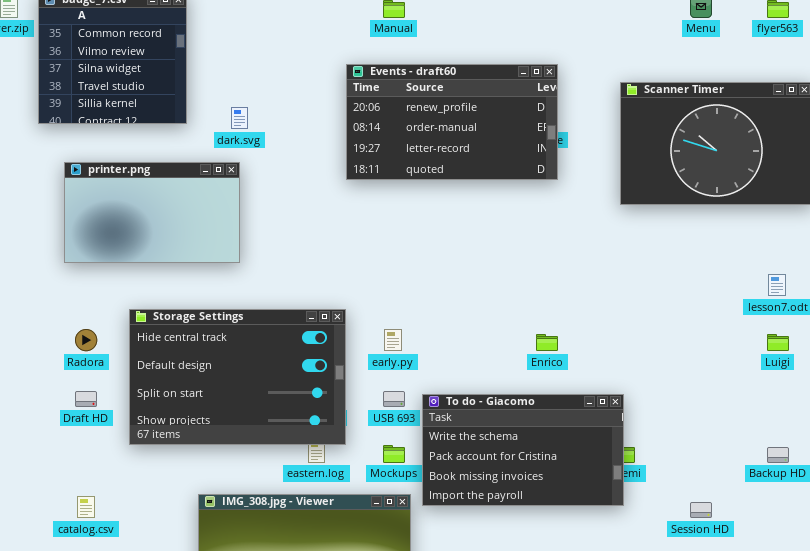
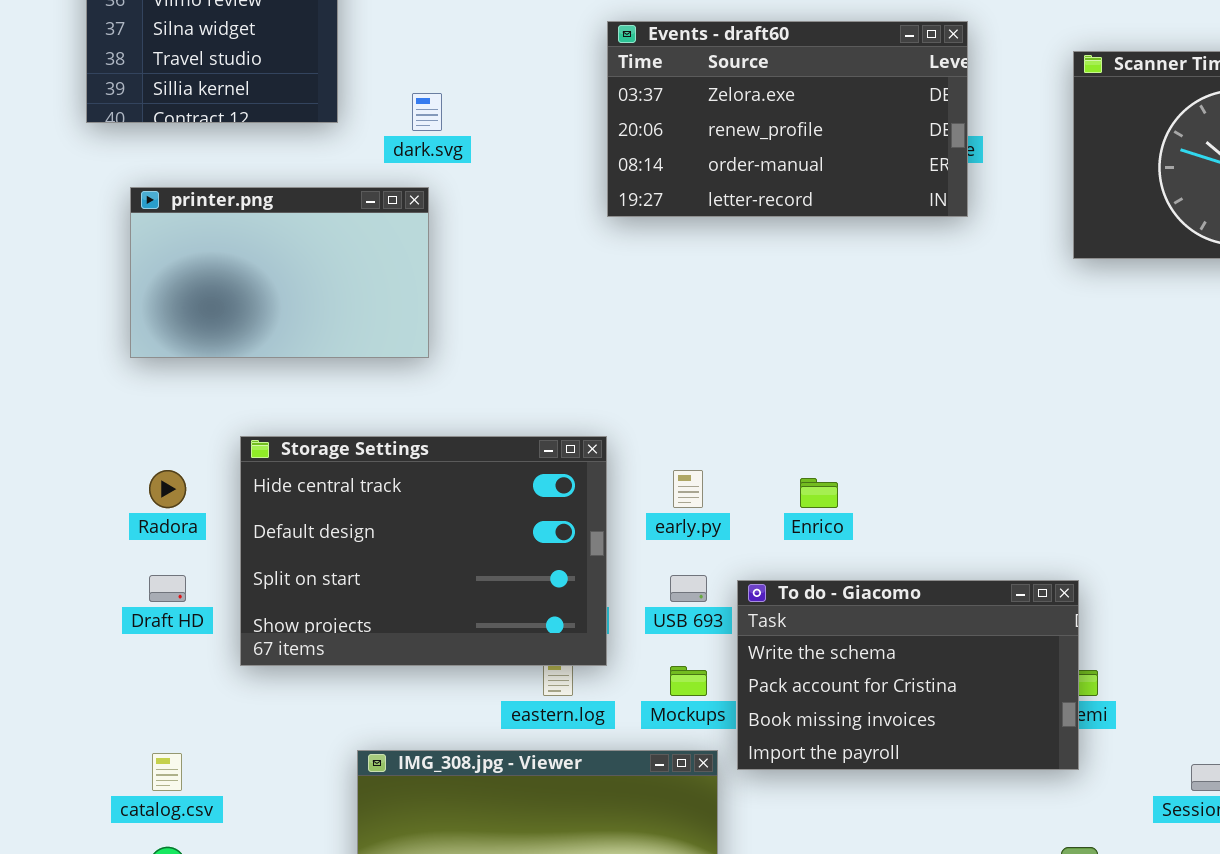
Events - draft60: [346,64,558,180] -> [607,21,968,217], scrolled up 1 row
Enrico: [536,334,558,351] -> [800,478,838,508], moved

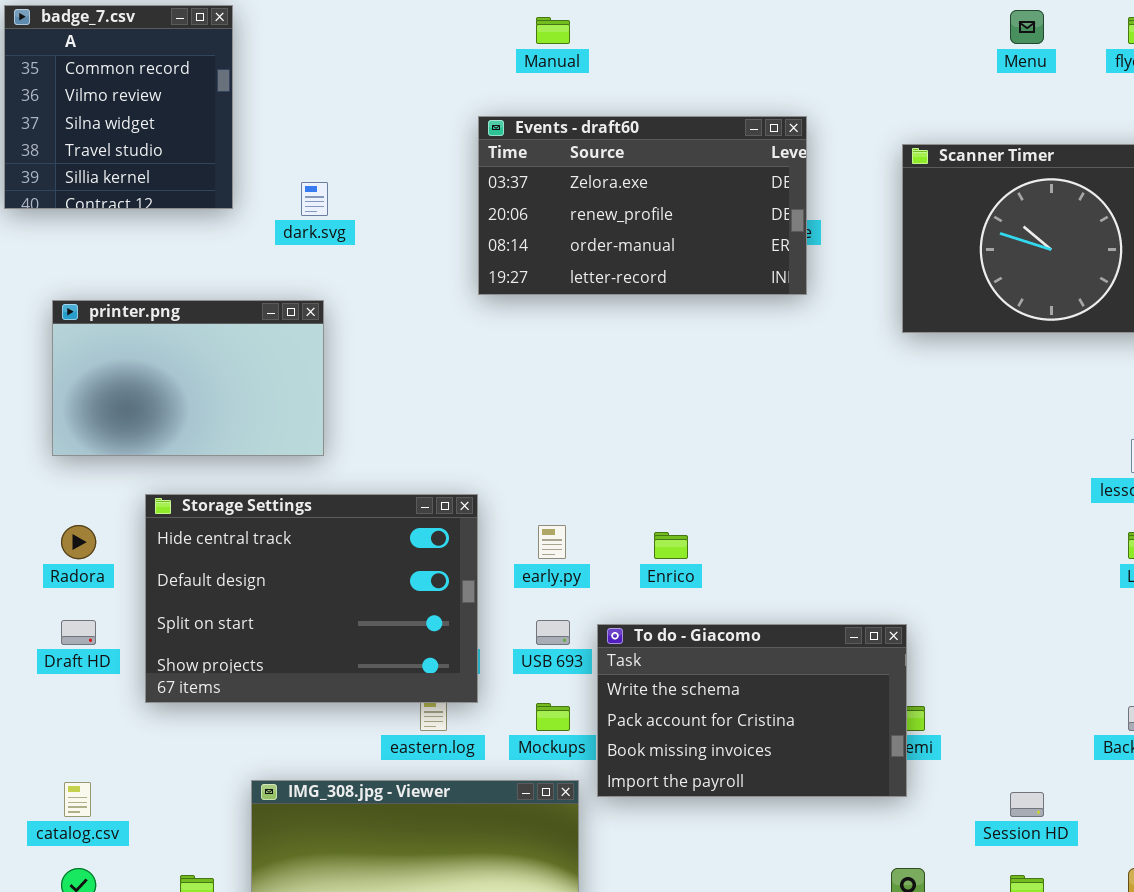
printer.png: [130,187,429,358] -> [52,300,324,456], moved

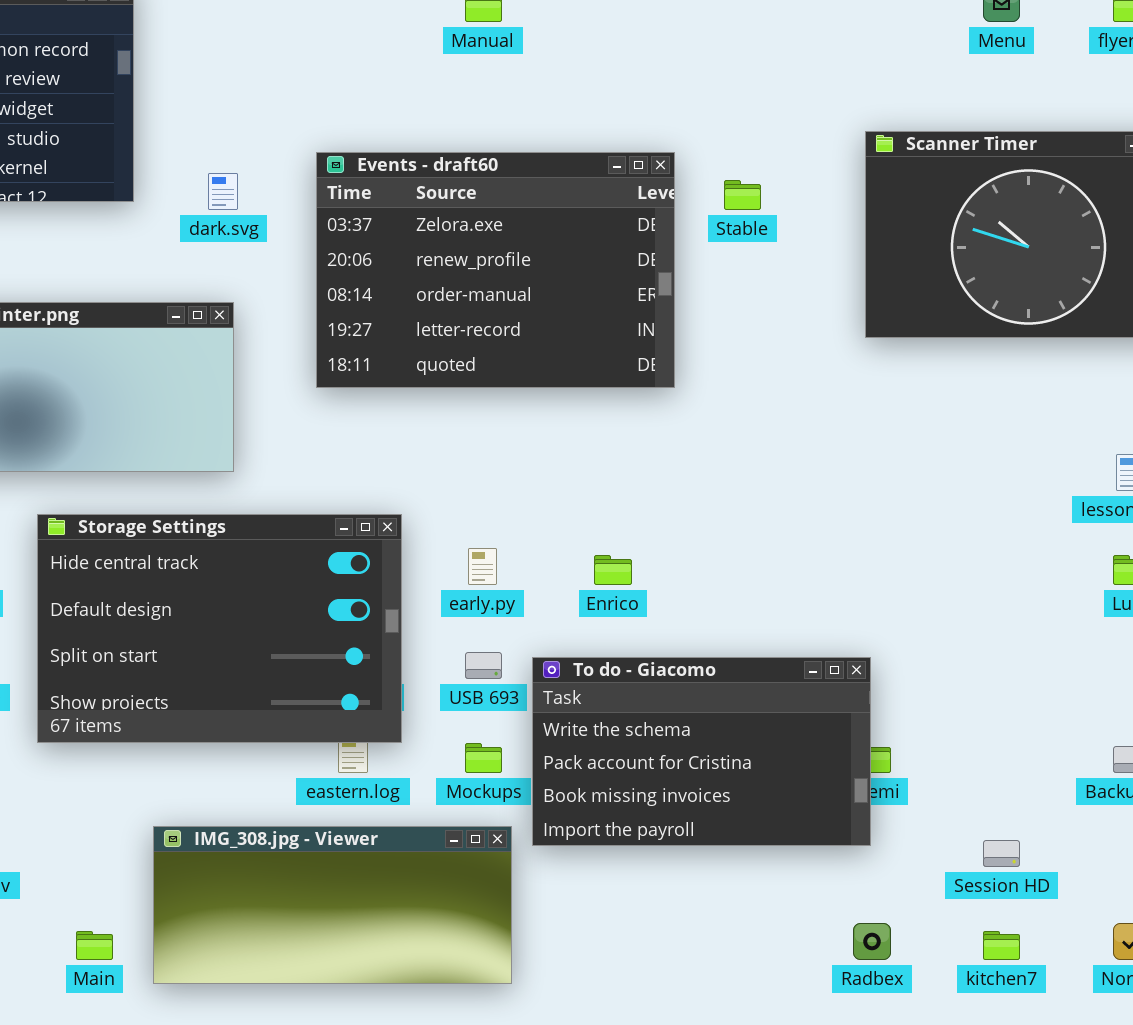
Events - draft60: [478,116,807,295] -> [316,152,675,388], moved, resized

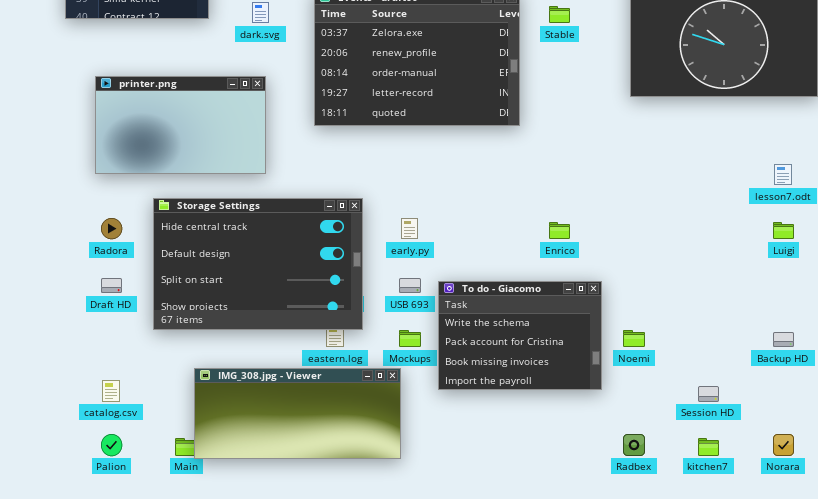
Enrico: [594,555,632,585] -> [549,222,570,239], moved
To do - Giacomo: [532,657,871,846] -> [438,281,602,390], resized
IMG_308.jpg - Viewer: [153,826,512,984] -> [194,368,401,459], moved

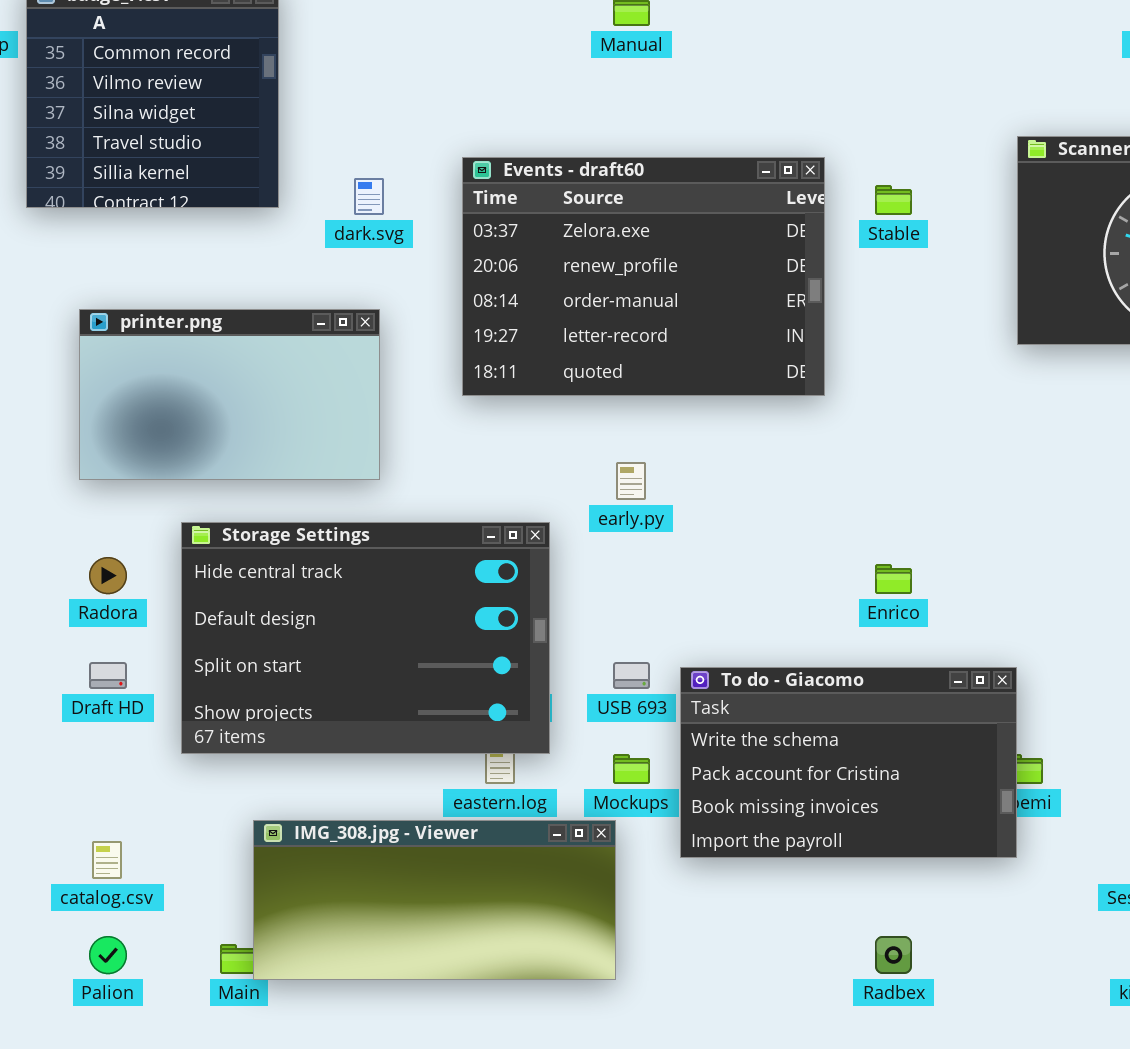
early.py: [401,218,418,239] -> [616,462,646,500], moved
To do - Giacomo: [438,281,602,390] -> [680,667,1017,858], resized
Radbex: [623,434,645,456] -> [875,936,912,974], moved

